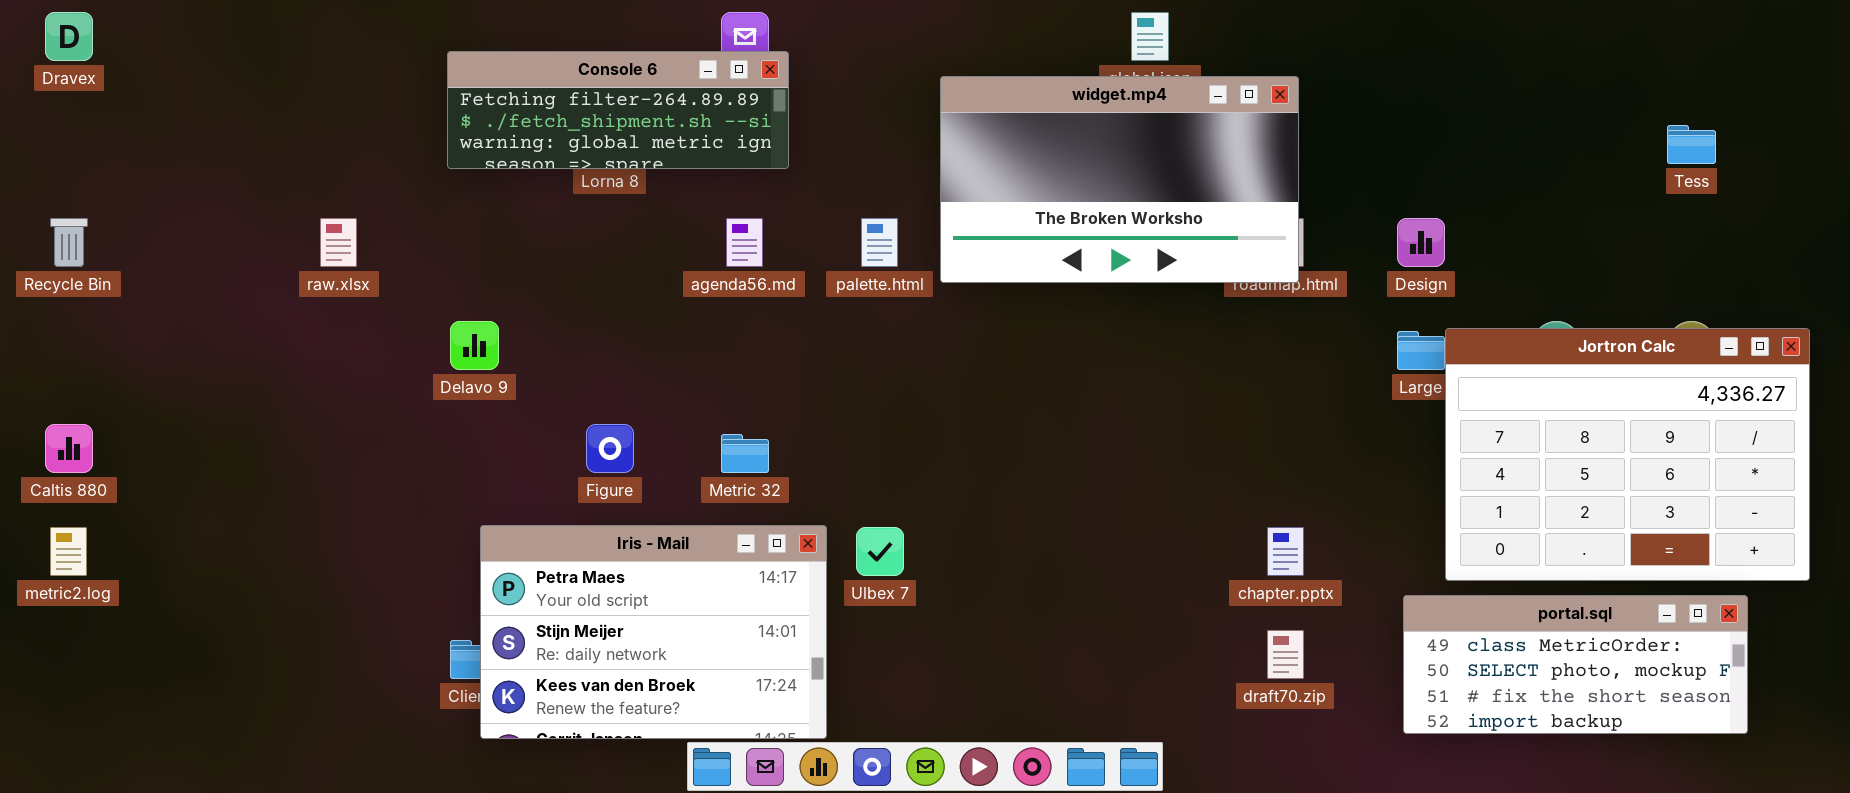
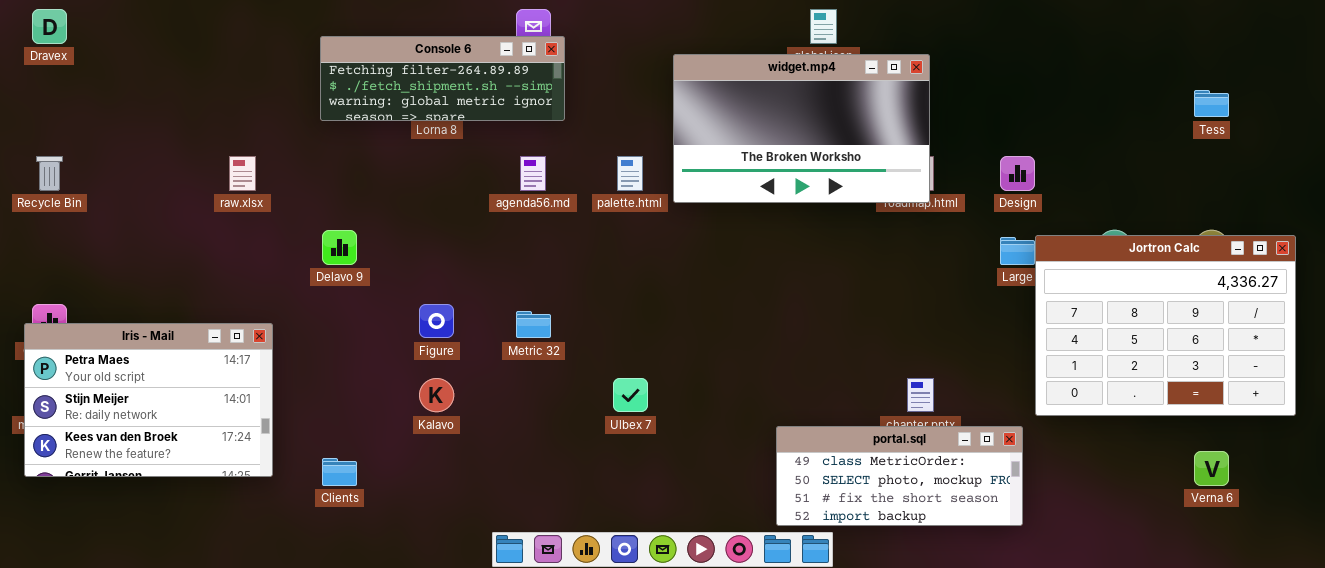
Iris - Mail: [480,525,827,739] -> [24,323,273,477], moved
portal.sql: [1403,595,1748,734] -> [776,426,1023,526], moved

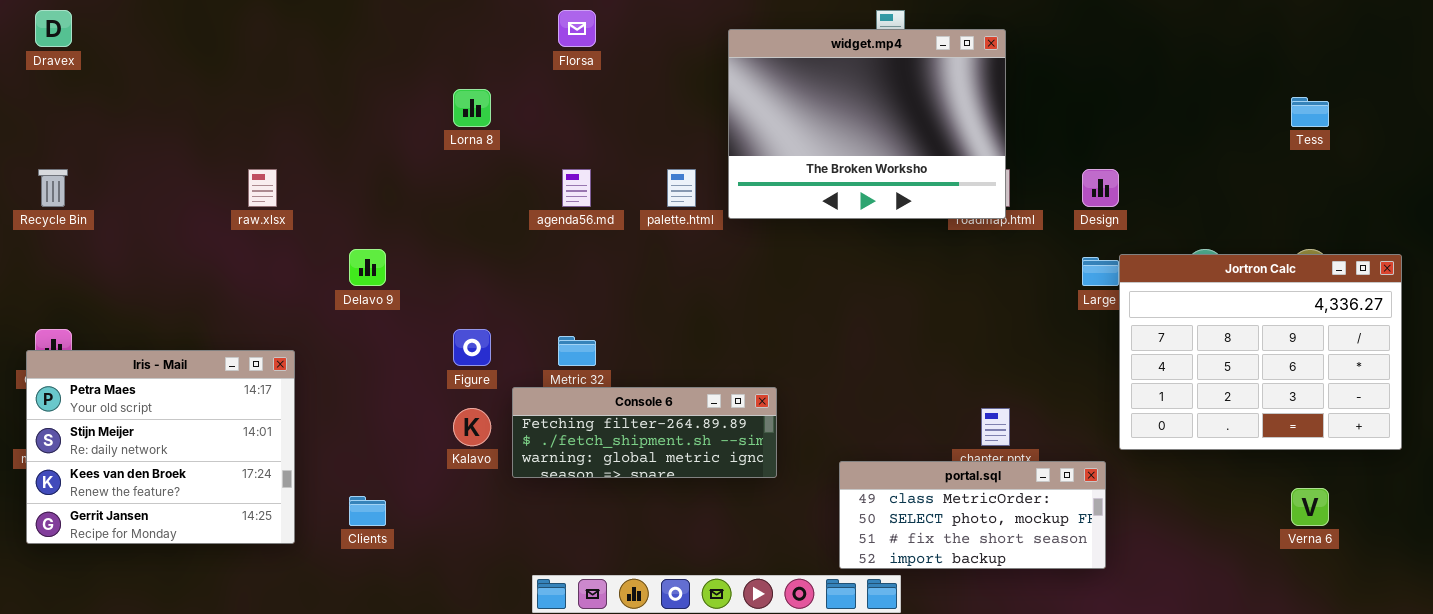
Console 6: [320,36,565,121] -> [512,387,777,478], moved
widget.mp4: [673,54,930,203] -> [728,29,1006,219], resized
Iris - Mail: [24,323,273,477] -> [26,350,295,544], resized

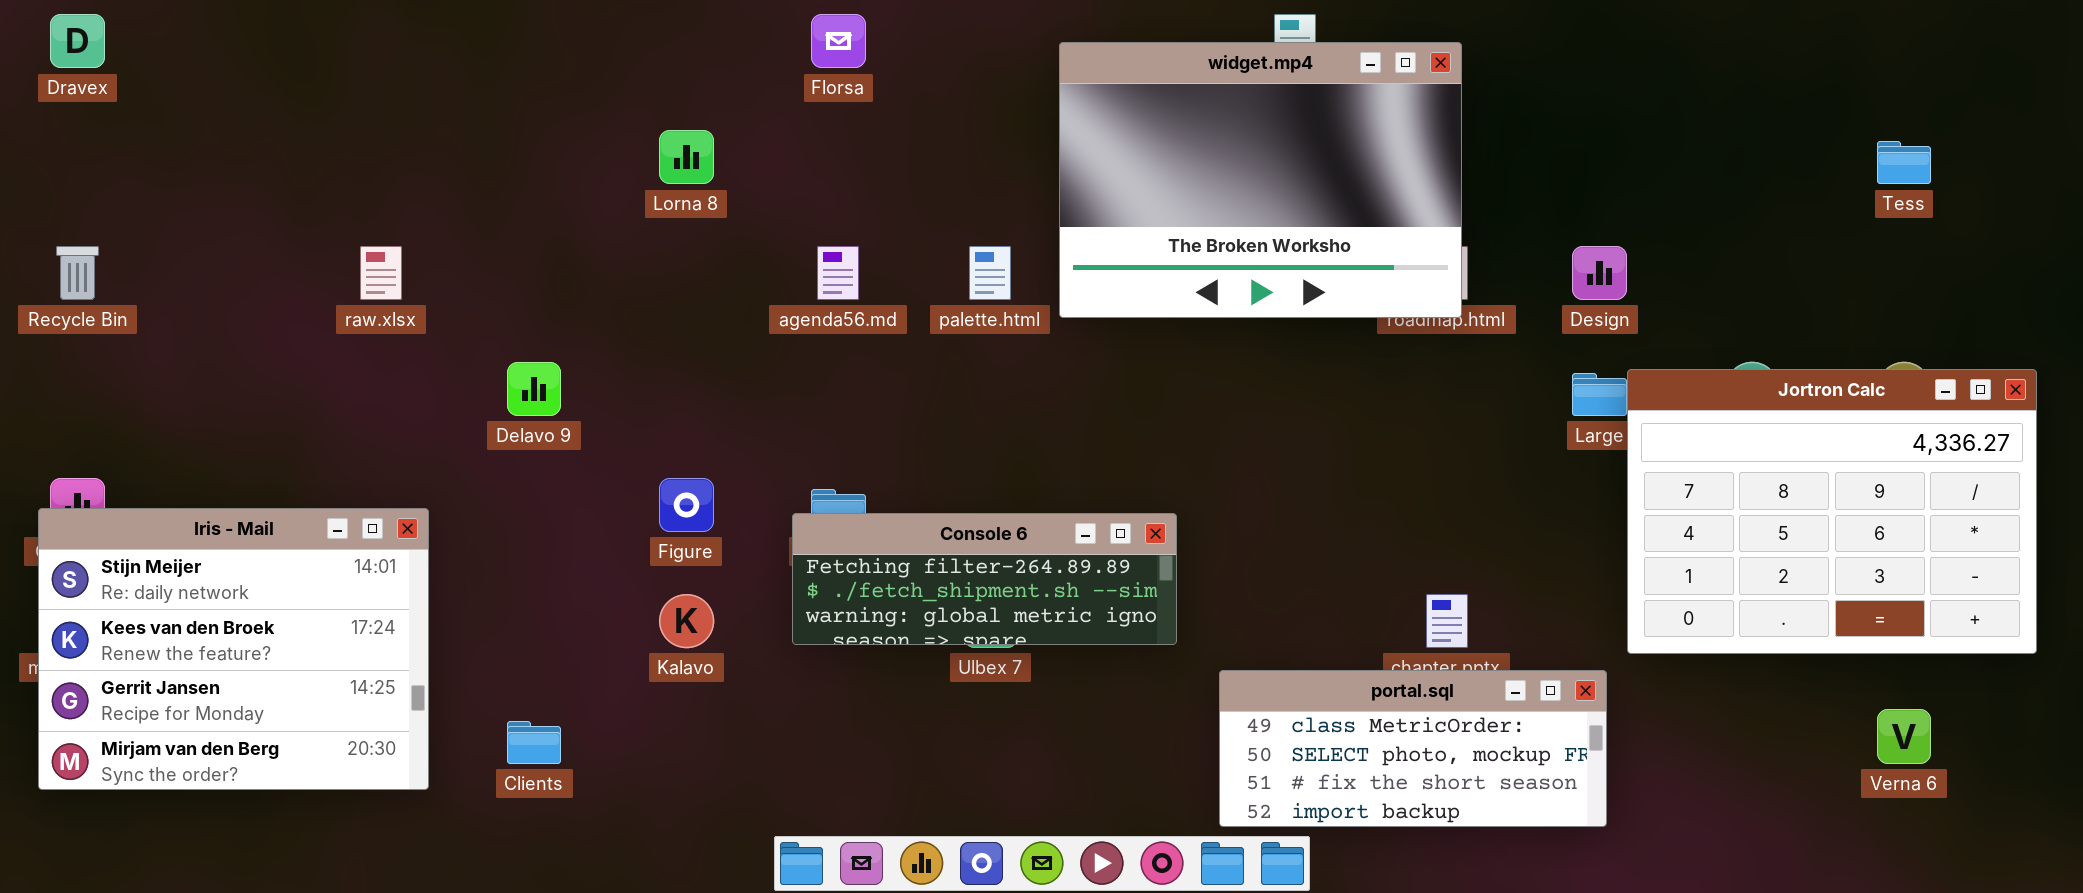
Iris - Mail: [26,350,295,544] -> [38,508,429,790], scrolled down 1 row
Console 6: [512,387,777,478] -> [792,513,1177,645], moved

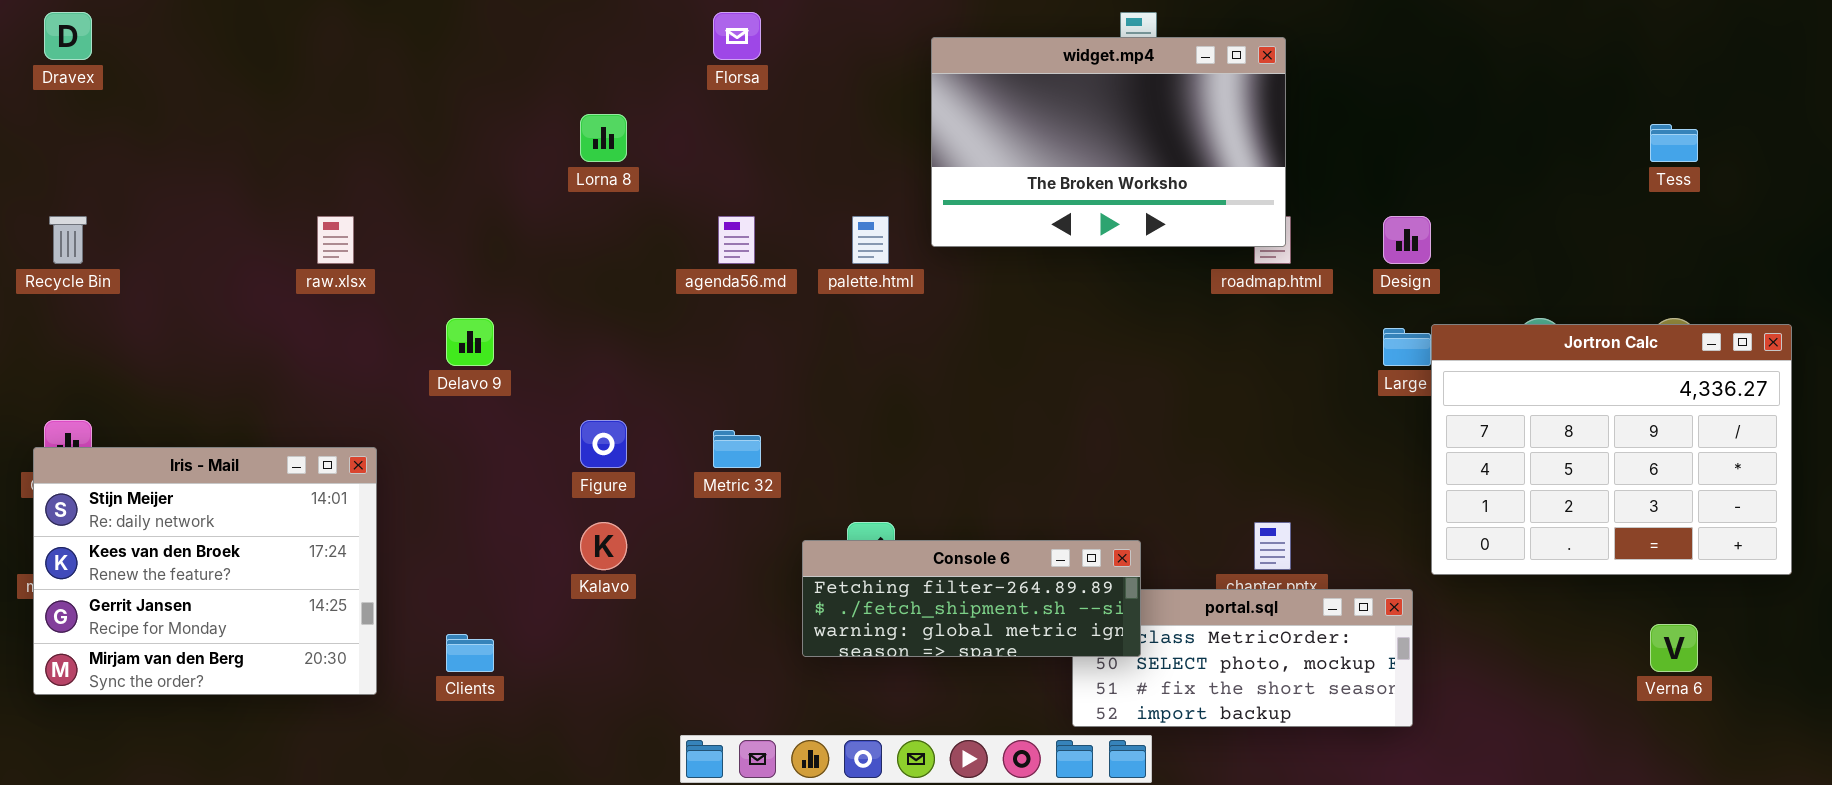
widget.mp4: [1059,42,1462,318] -> [931,37,1286,247], resized
Console 6: [792,513,1177,645] -> [802,540,1141,657], moved

